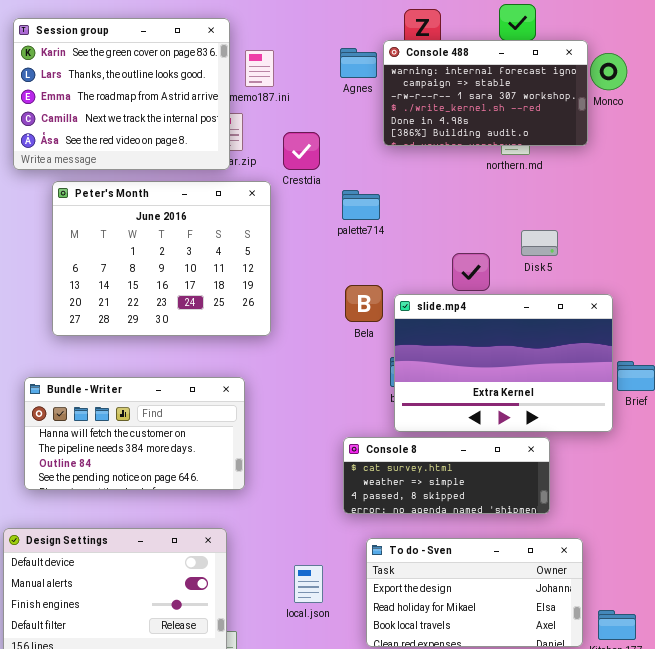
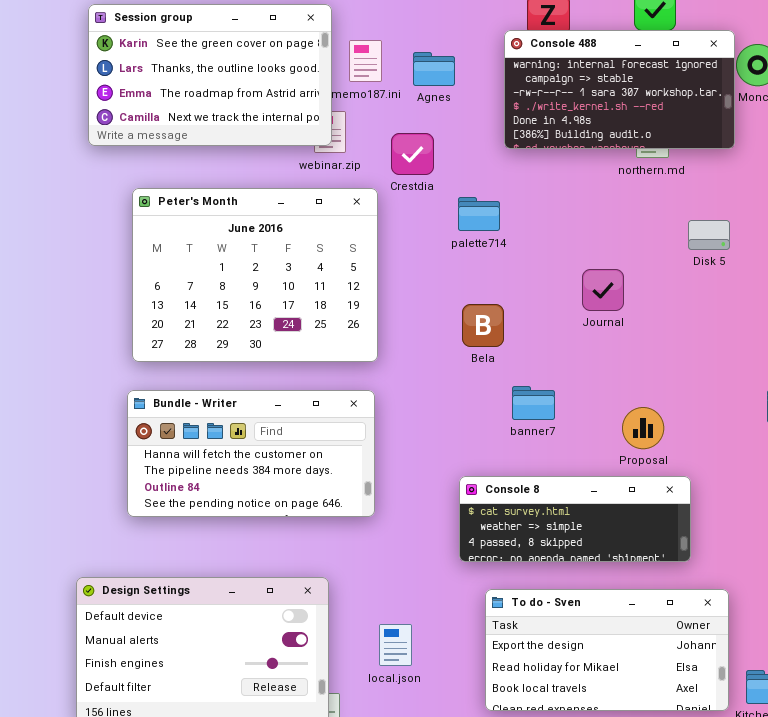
Session group: [13,18,230,170] -> [88,4,332,146], resized
Agnes: [340,48,377,78] -> [413,52,455,86], moved
Disk 5: [521,230,558,256] -> [688,220,730,250], moved
slide.mp4: [394,294,613,432] -> none, closed
Bundle - Writer: [24,377,245,490] -> [127,390,375,517], moved
local.json: [294,565,323,603] -> [379,624,412,666], moved

